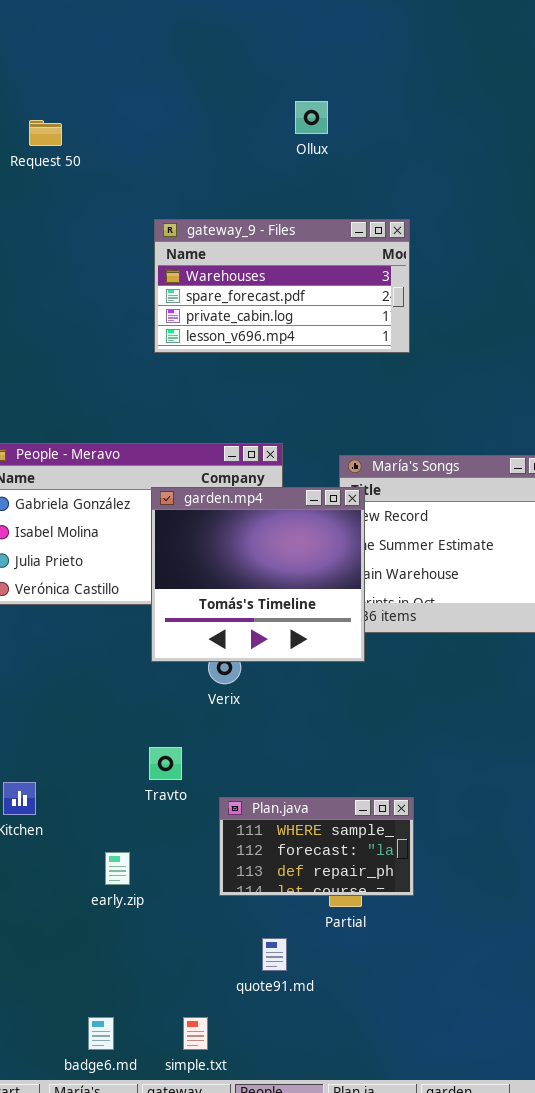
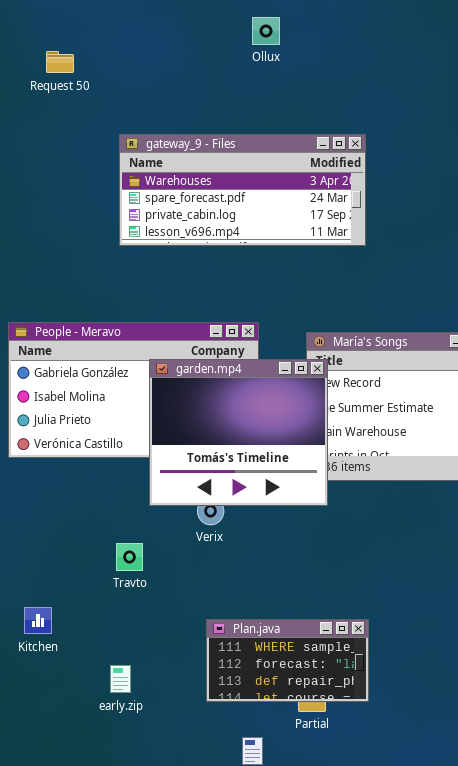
Ollux: [295,101,328,134] -> [252,17,280,45], moved
gateway_9 - Files: [154,219,410,353] -> [119,134,366,246], resized
Travto: [149,747,182,780] -> [116,543,143,571], moved

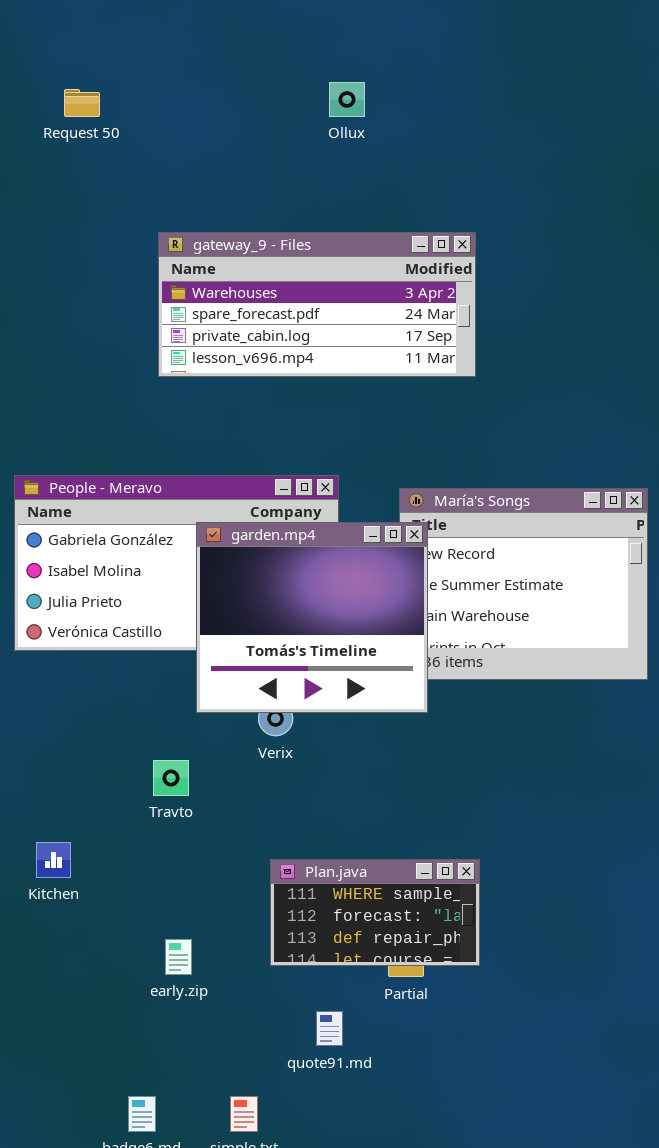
Request 50: [46,51,74,73] -> [64,89,100,117], moved
early.zip: [110,665,131,693] -> [165,939,192,975], moved

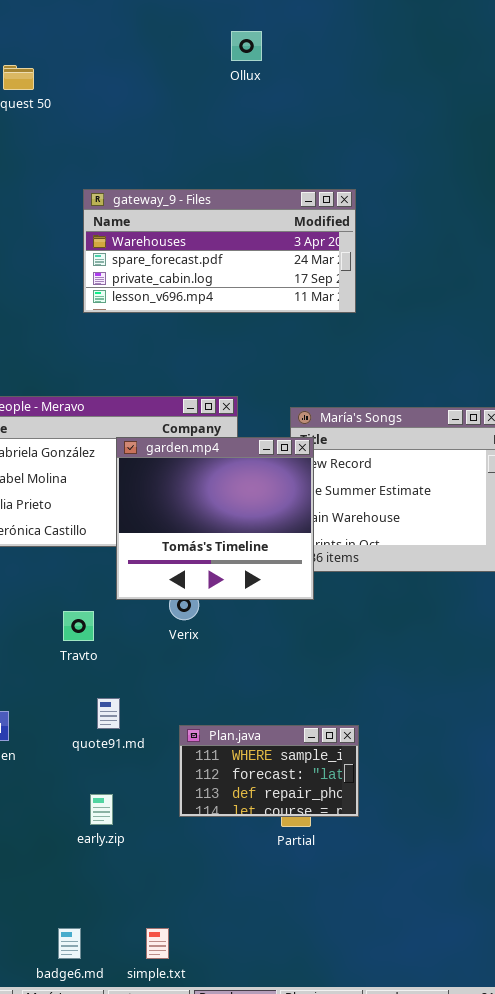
Ollux: [329,82,365,117] -> [231,31,262,61], moved
Travto: [153,760,189,796] -> [63,611,94,641], moved
quote91.md: [316,1011,343,1046] -> [97,698,120,729], moved

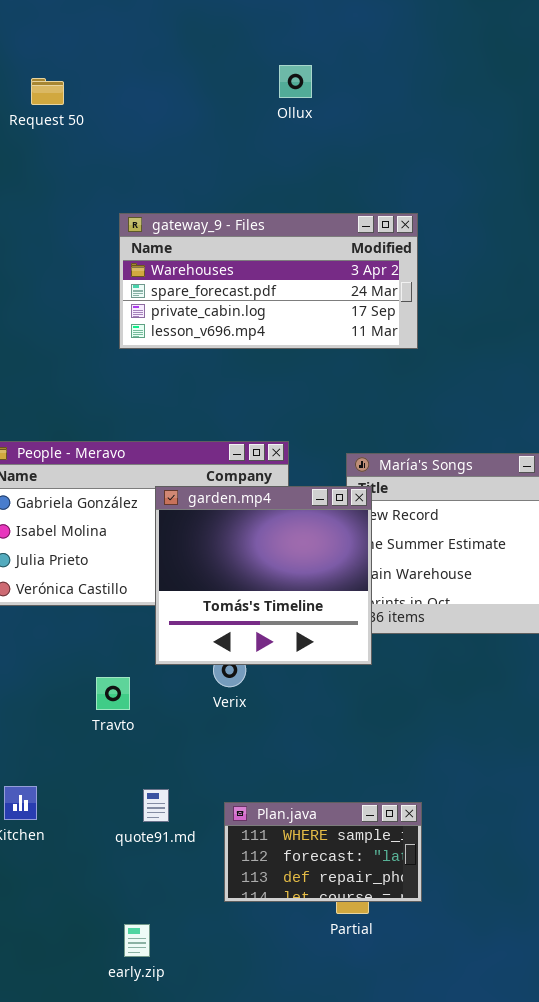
Ollux: [231,31,262,61] -> [279,65,312,98], moved
quote91.md: [97,698,120,729] -> [143,789,169,822], moved
early.zip: [90,794,113,825] -> [124,924,150,957], moved

